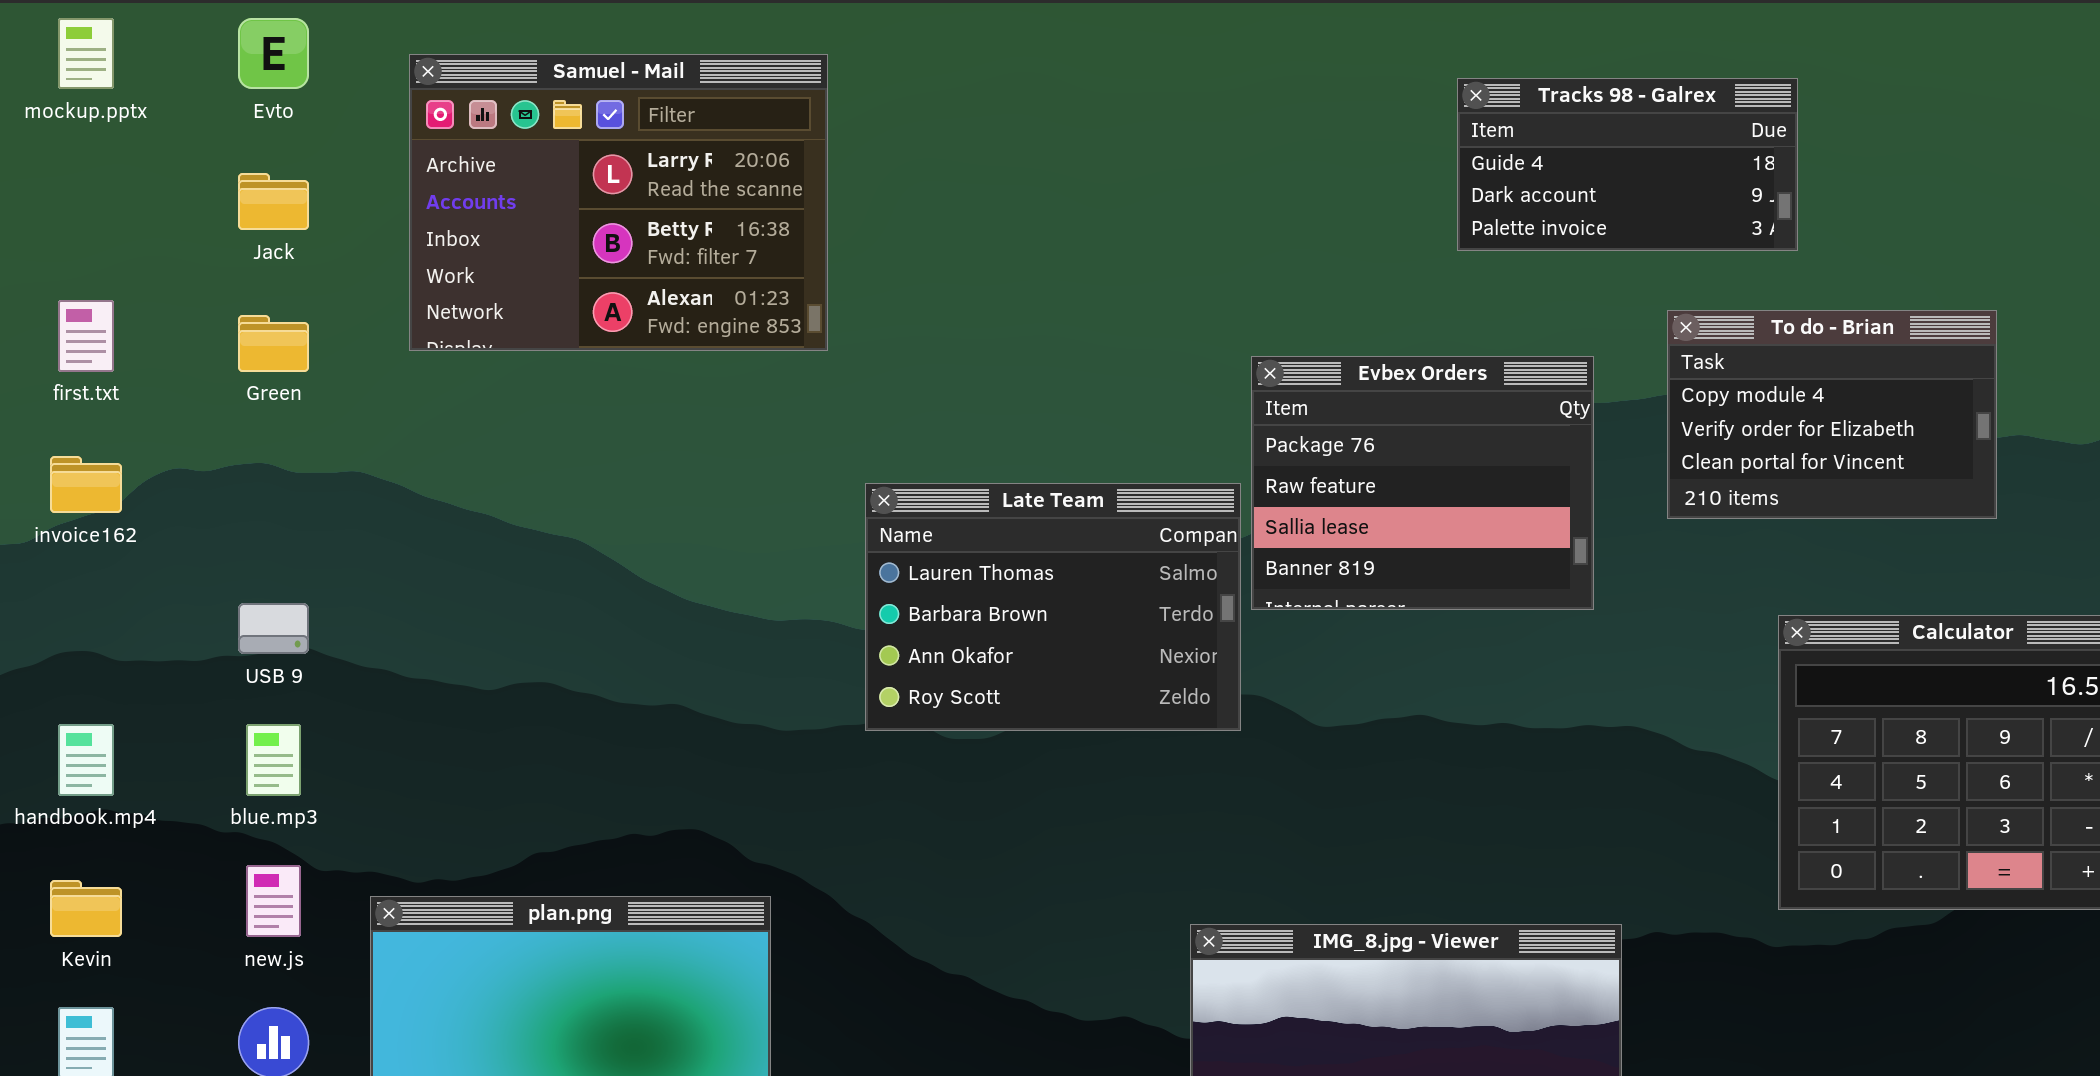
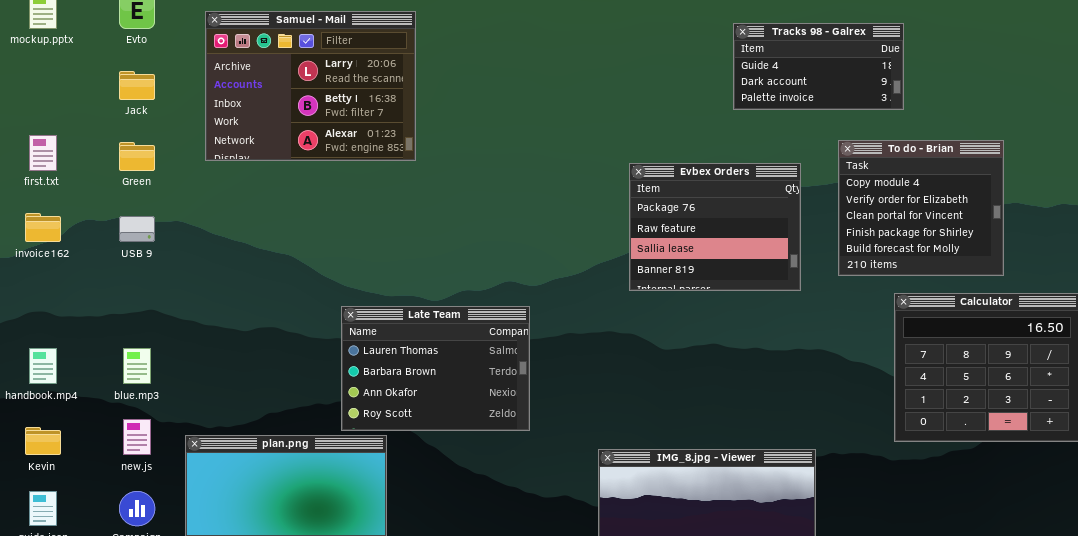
To do - Brian: [1667,310,1997,519] -> [838,140,1004,276], resized
Late Team: [865,483,1241,731] -> [341,306,530,431], moved
USB 9: [238,603,309,654] -> [119,216,155,242], moved

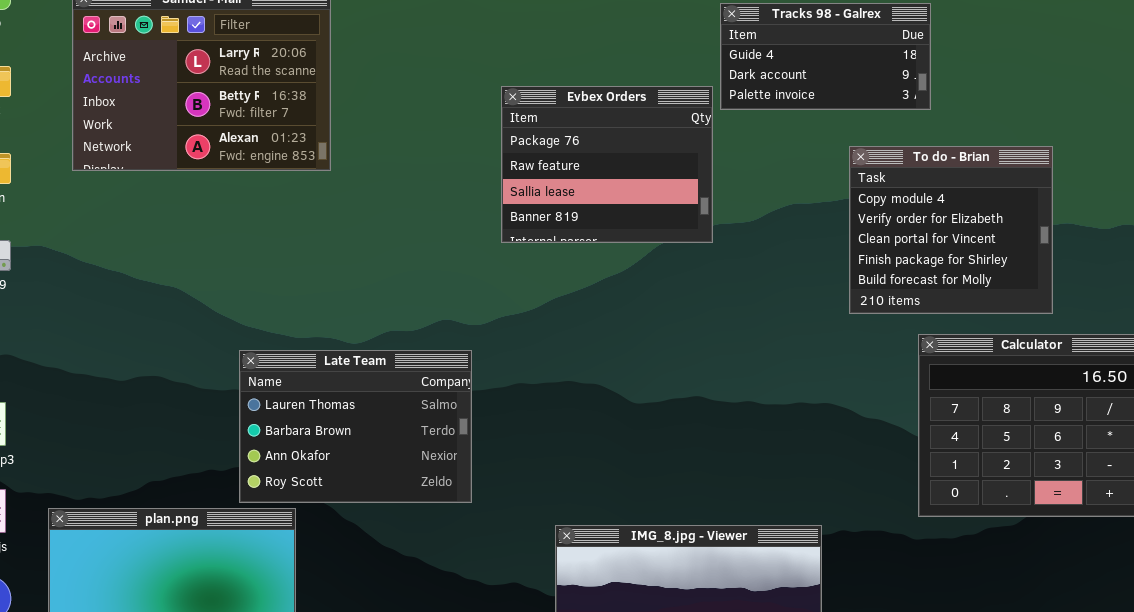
Evbex Orders: [629,163,801,291] -> [501,86,713,243], moved

